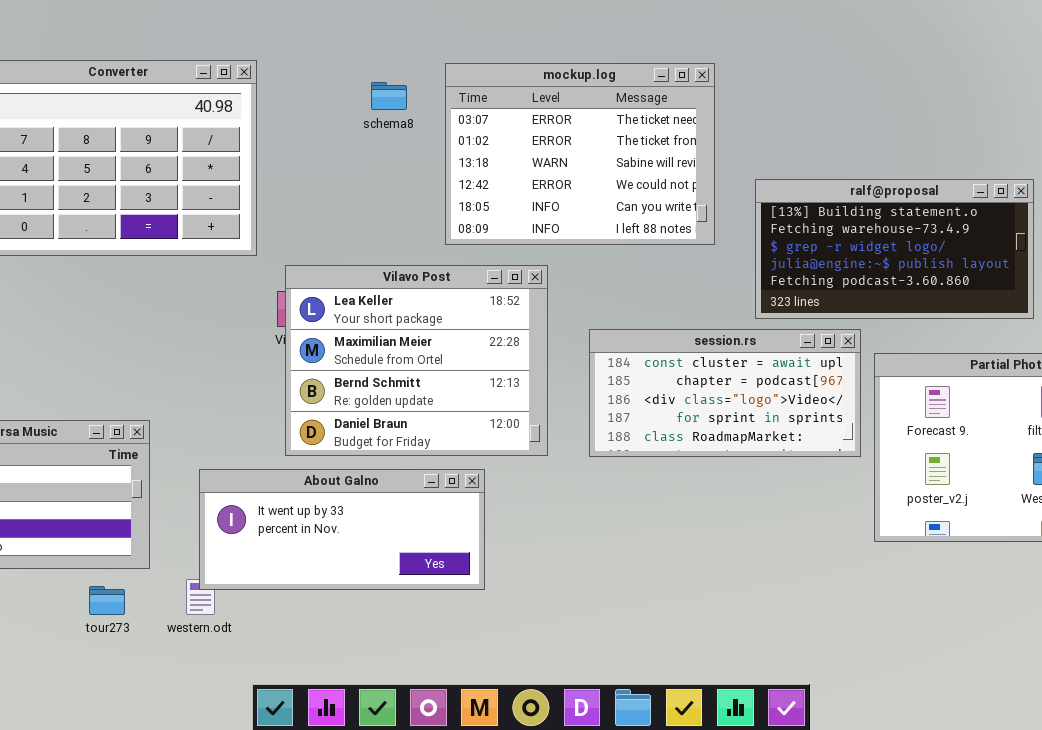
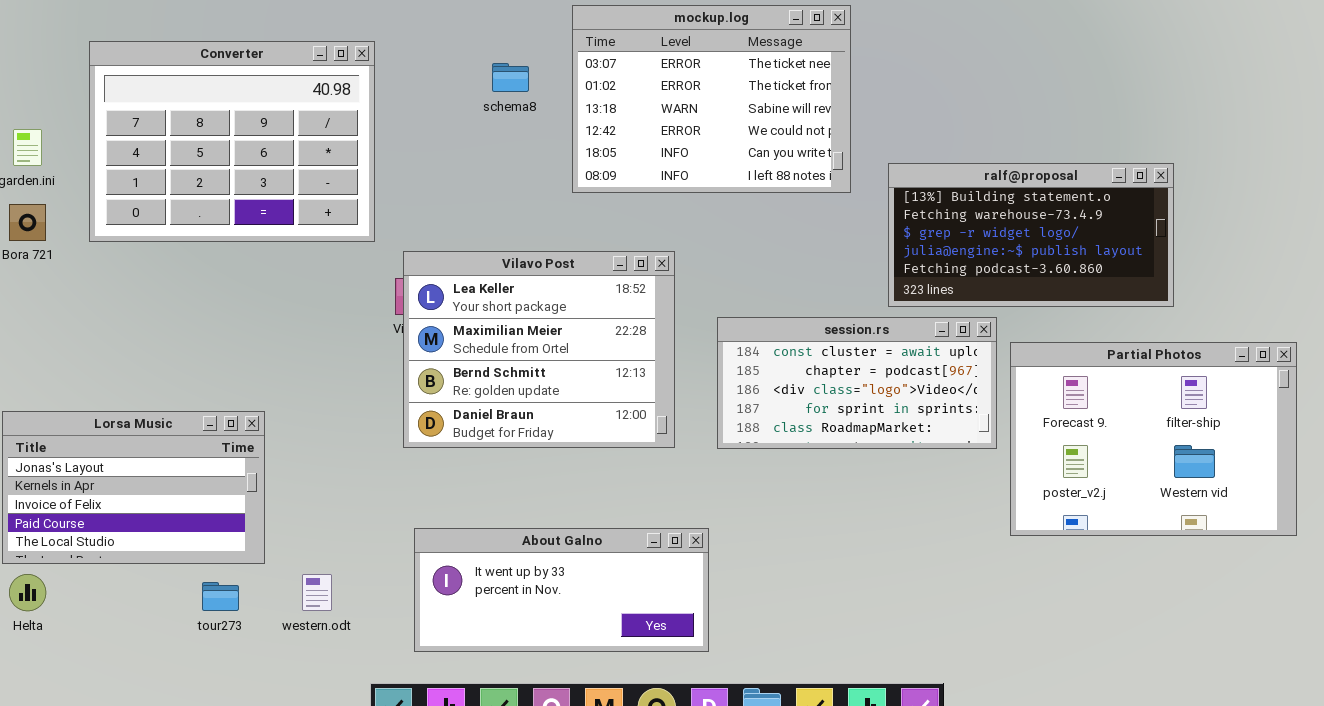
mockup.log: [445,63,715,245] -> [572,5,851,193], moved
About Galno: [199,469,485,590] -> [414,528,709,652], moved

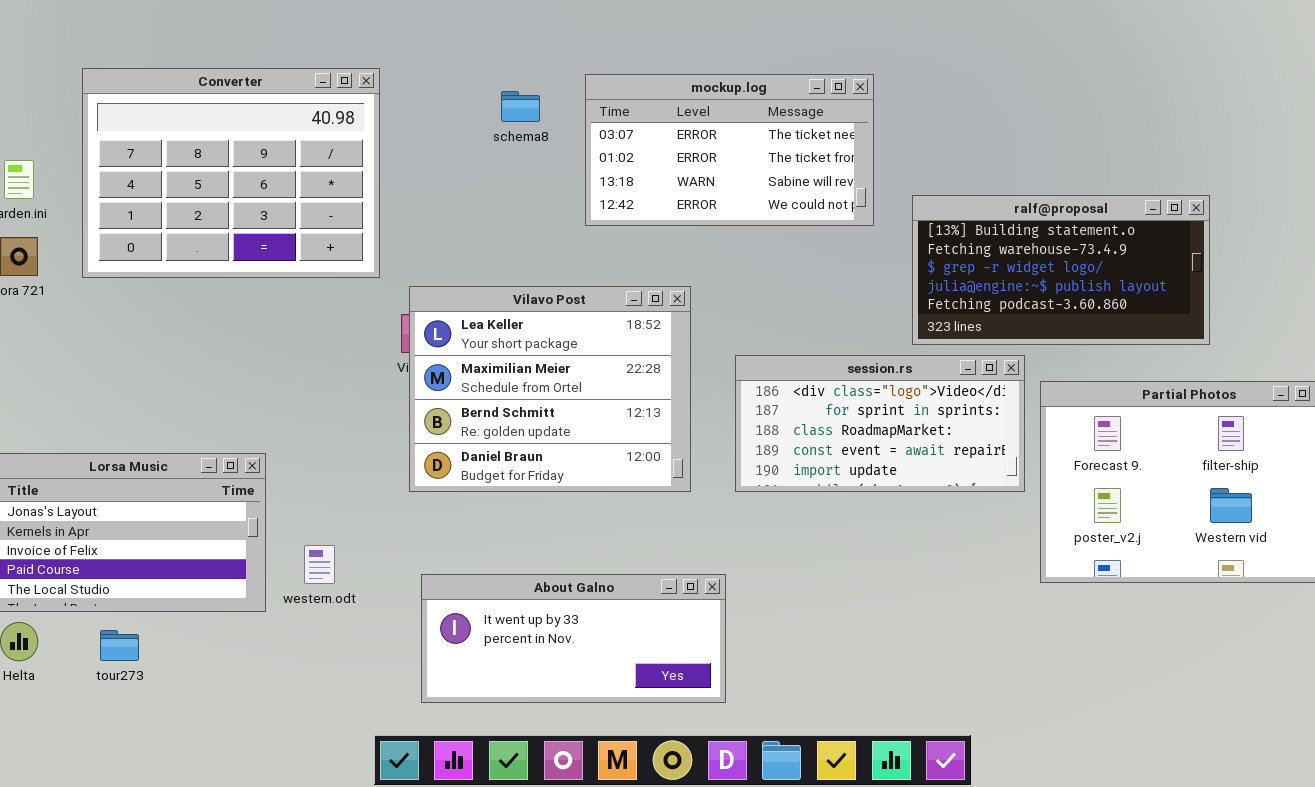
mockup.log: [572,5,851,193] -> [585,74,874,226], resized
session.rs: [717,317,997,449] -> [735,355,1025,492], scrolled down 2 rows
western.odt: [302,574,332,611] -> [304,545,335,584], moved
tour273: [202,582,239,611] -> [100,630,139,661], moved

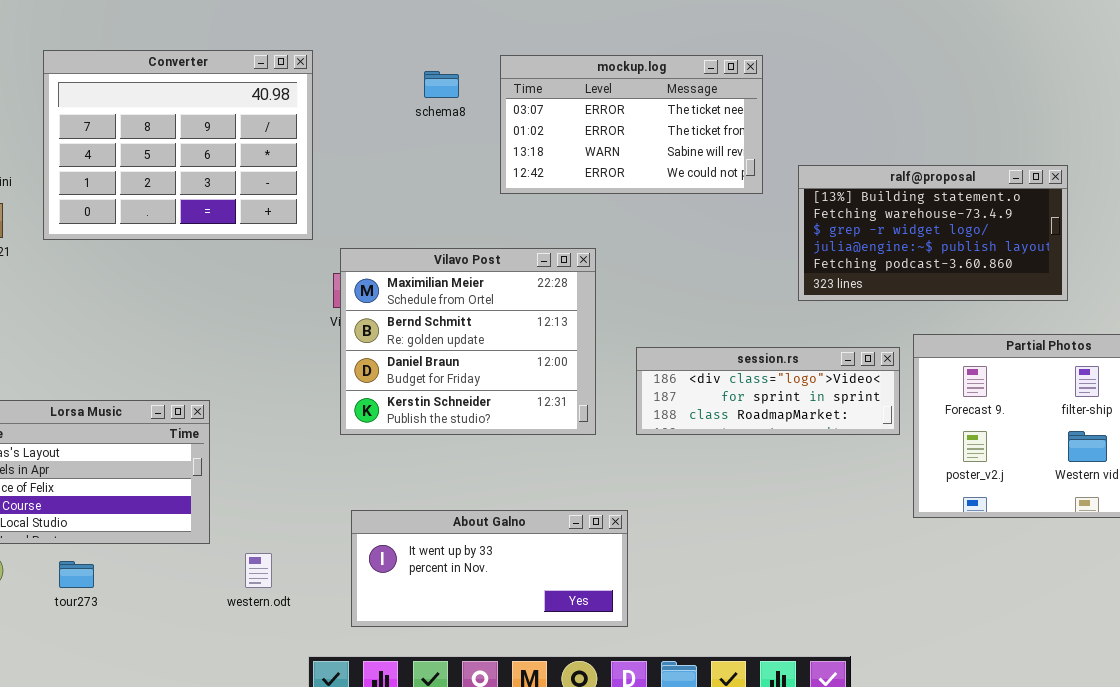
Vilavo Post: [409,286,691,492] -> [340,248,596,435], scrolled down 1 row
session.rs: [735,355,1025,492] -> [636,347,900,435], resized
western.odt: [304,545,335,584] -> [245,553,272,588], moved

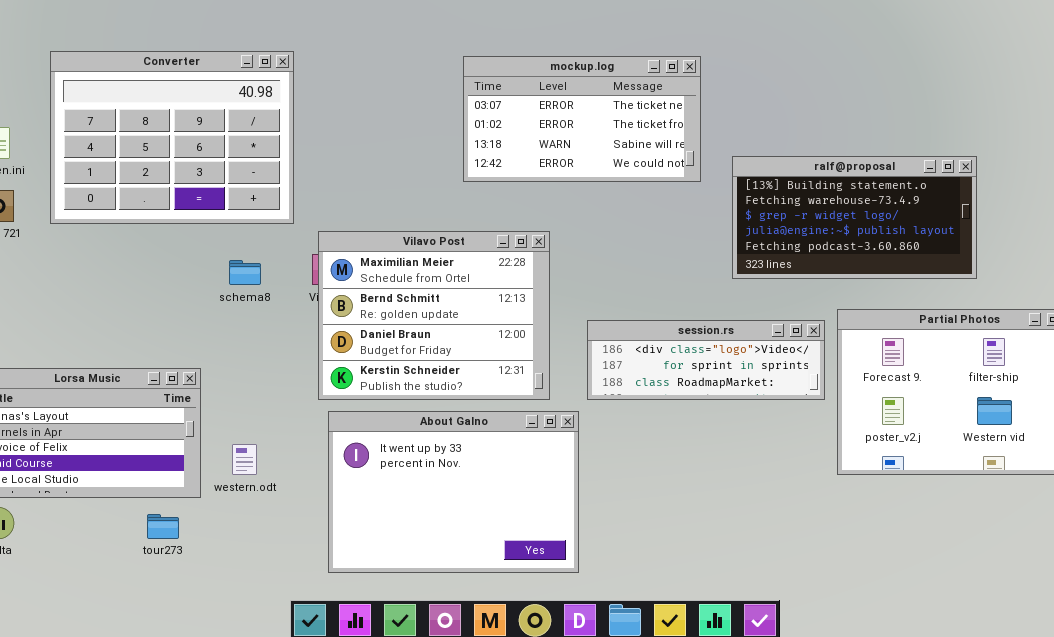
schema8: [424,71,459,98] -> [229,260,261,285], moved
About Galno: [351,510,628,627] -> [328,411,579,573], resized
western.odt: [245,553,272,588] -> [232,444,257,475], moved
tour273: [59,561,94,588] -> [147,514,179,539], moved

